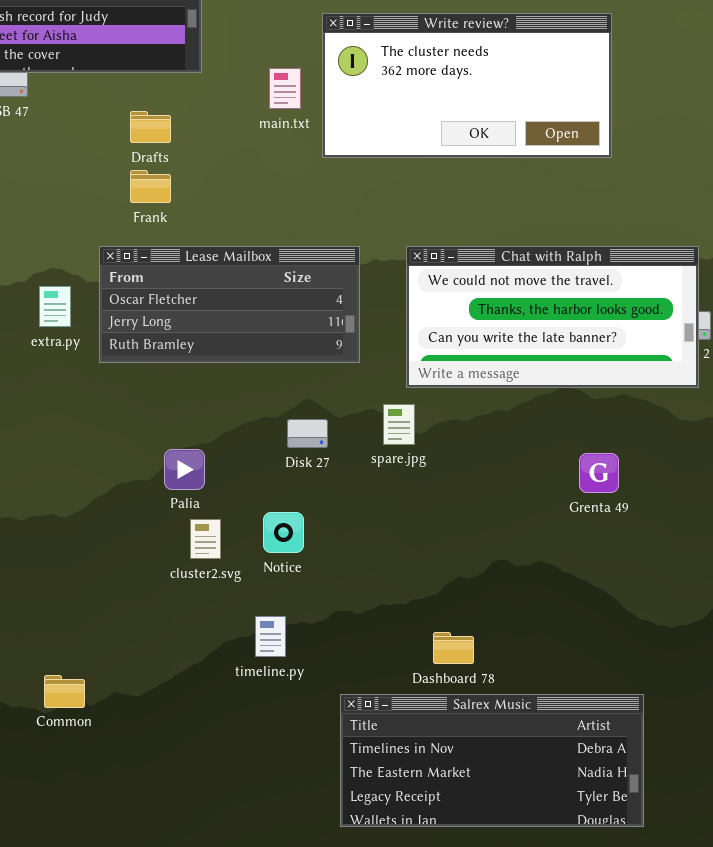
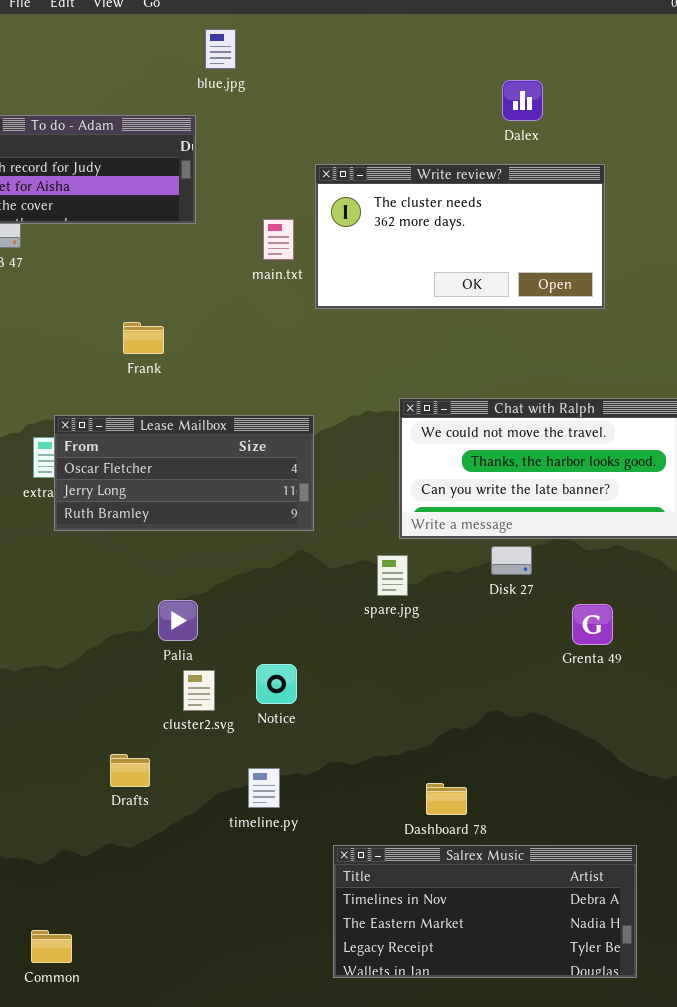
Drafts: [130,111,171,143] -> [110,754,150,787], moved
Lease Mailbox: [99,246,360,363] -> [54,415,314,531], moved
Disk 27: [287,419,328,448] -> [491,546,532,575], moved
Common: [44,675,85,708] -> [31,930,72,963], moved

